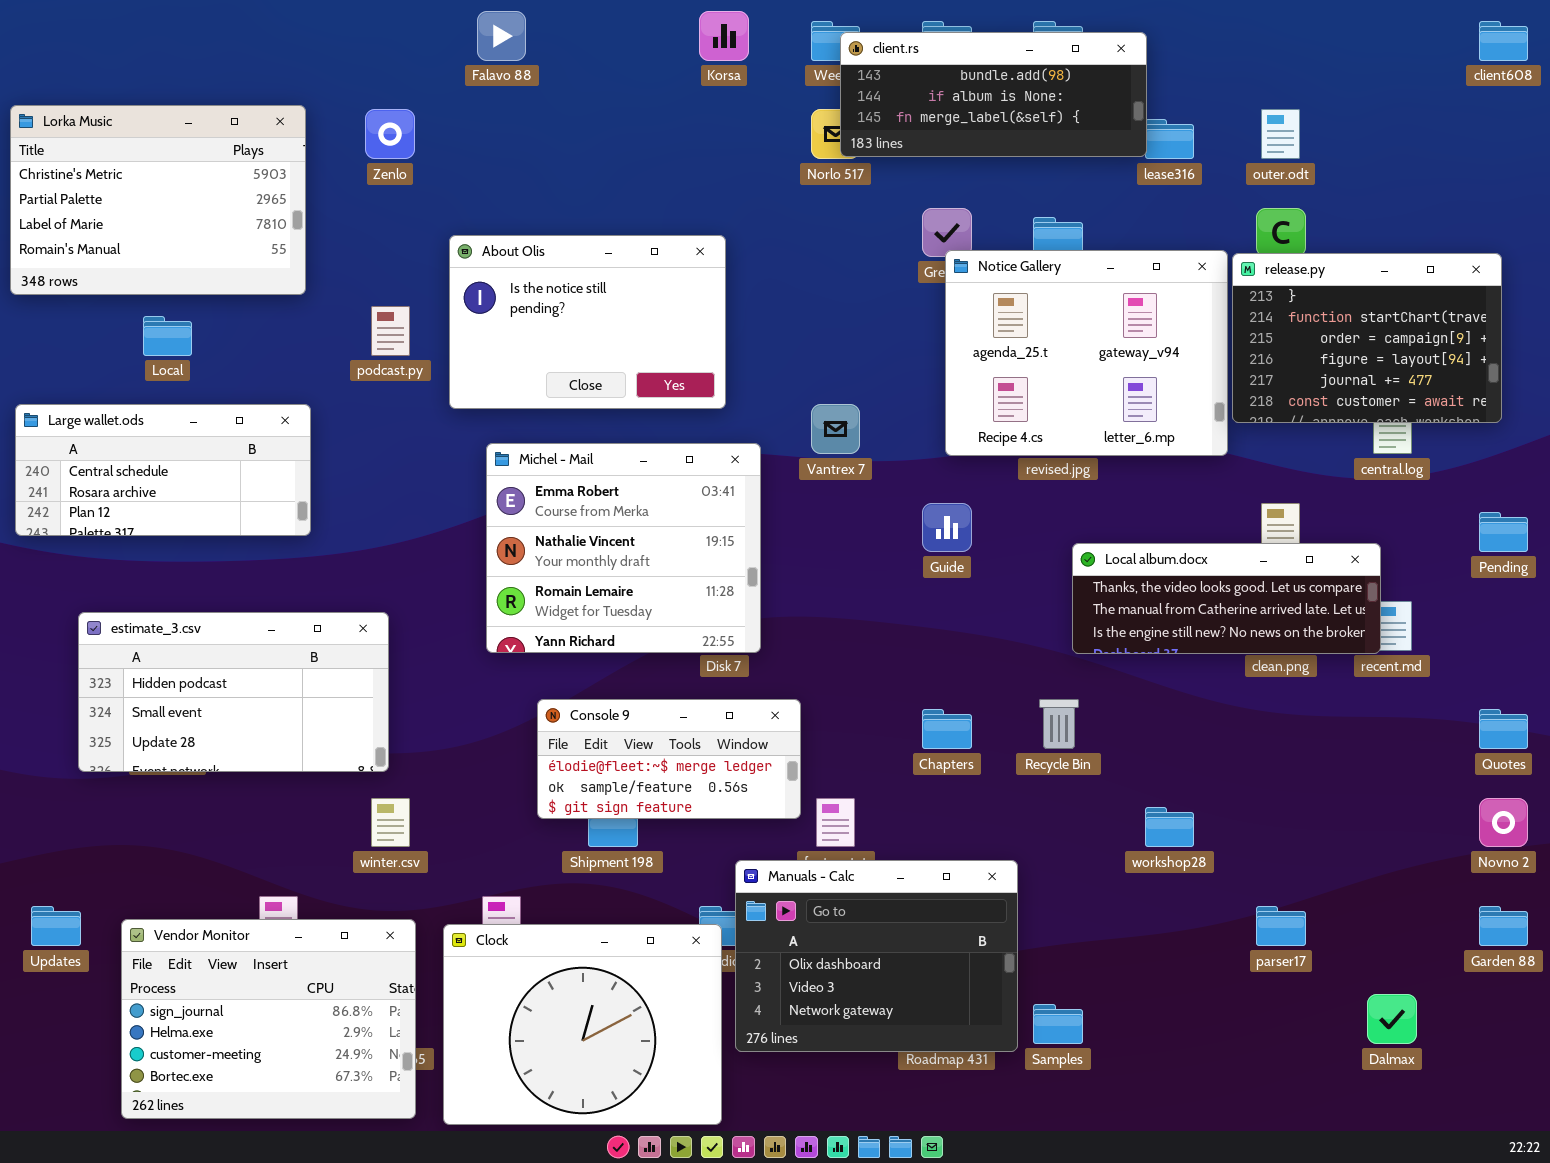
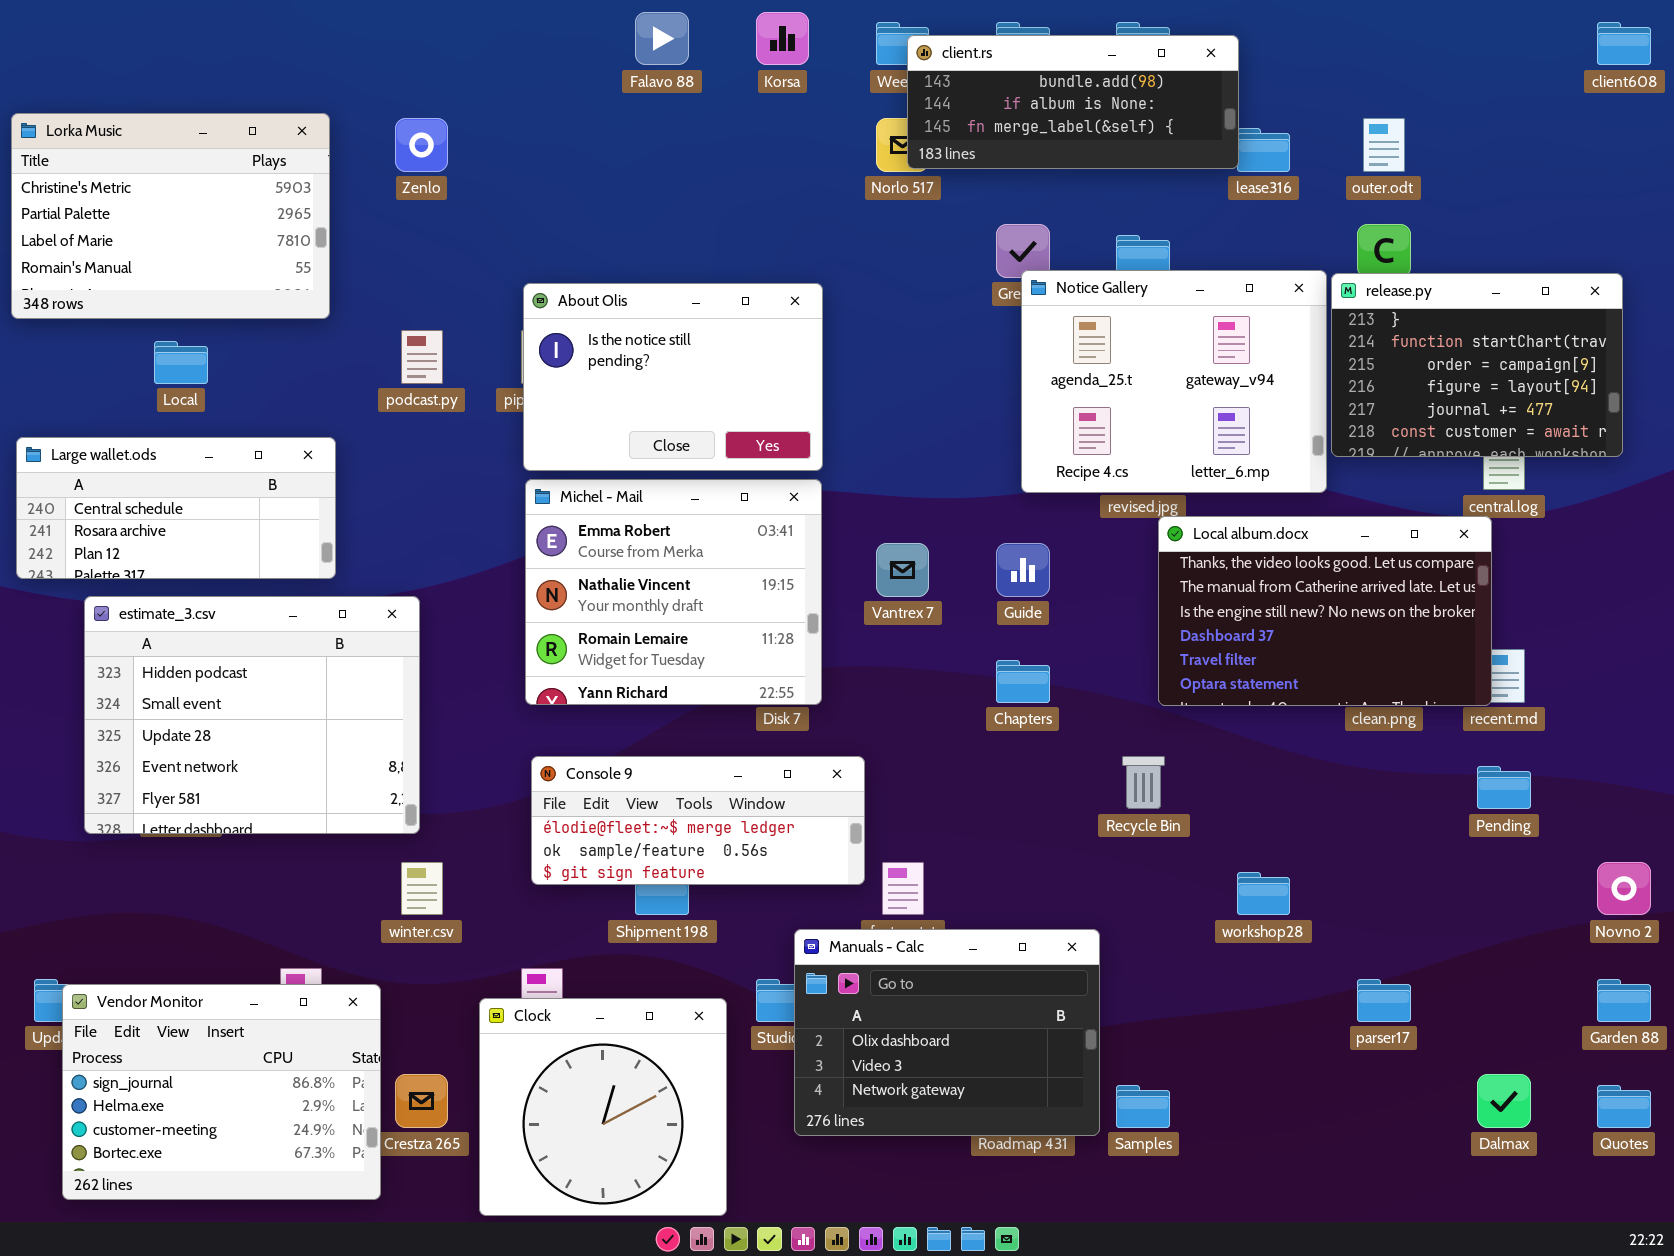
Falavo 88: [477,11,526,61] -> [635,12,689,65], moved
About Olis: [449,235,726,409] -> [523,283,823,471], moved
Vantrex 7: [811,404,860,454] -> [876,543,929,597], moved
Pending: [1479,512,1528,552] -> [1477,766,1531,809], moved
Local album.docx: [1072,543,1381,654] -> [1158,516,1492,706], resized
estimate_3.csv: [78,612,389,772] -> [84,596,420,834], resized
Console 9: [537,699,801,819] -> [531,756,865,885], resized
Chapters: [922,709,972,749] -> [996,660,1050,703], moved
Quotes: [1479,709,1528,749] -> [1597,1085,1651,1128], moved
Vendor Monitor: [121,919,416,1119] -> [62,984,381,1200], moved
Clock: [443,924,722,1125] -> [479,998,727,1216], resized

